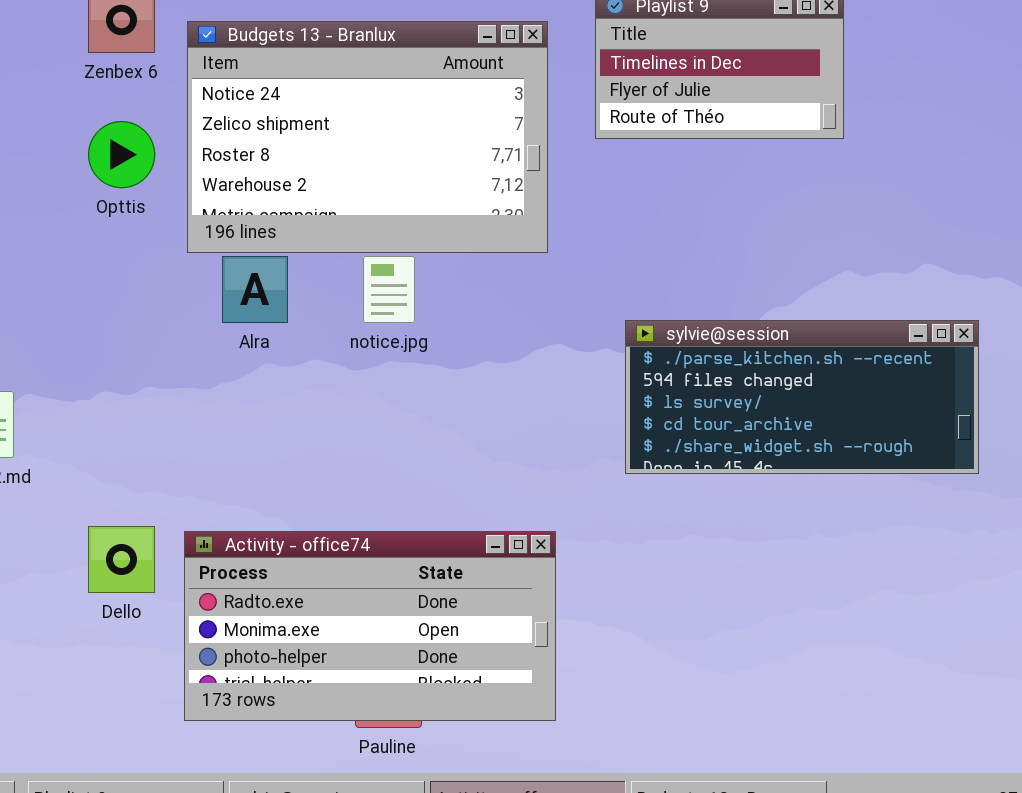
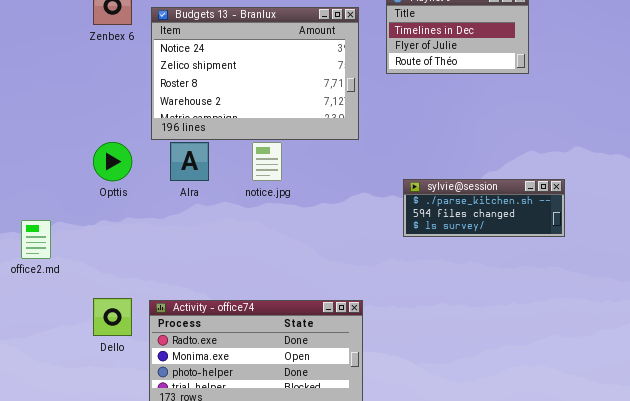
Opttis: [88,121,155,188] -> [93,142,132,181], moved
sylvie@session: [625,320,979,474] -> [403,179,565,237], resized

